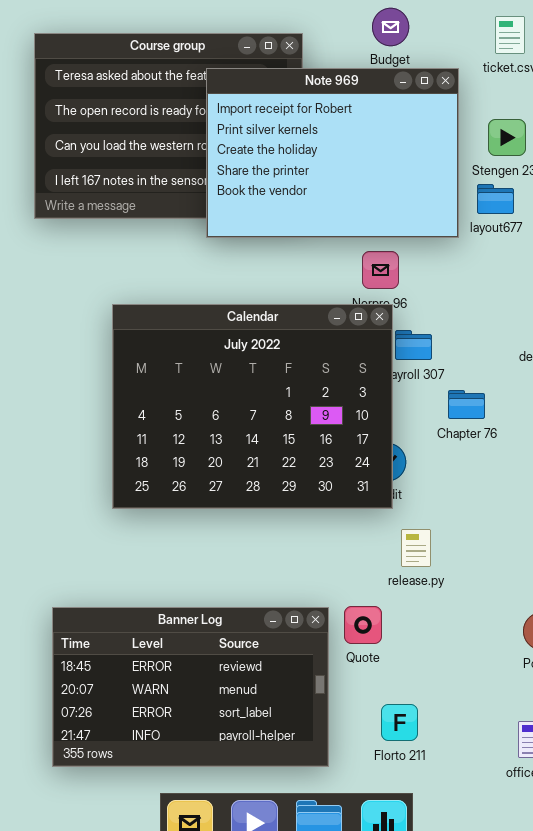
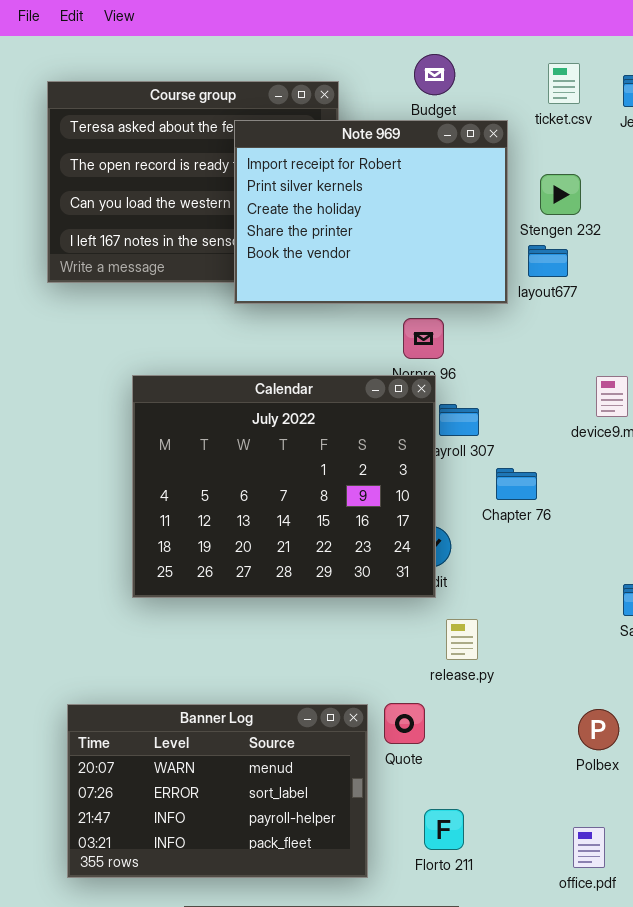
Banner Log: [52,607,329,767] -> [67,704,368,878], scrolled down 1 row

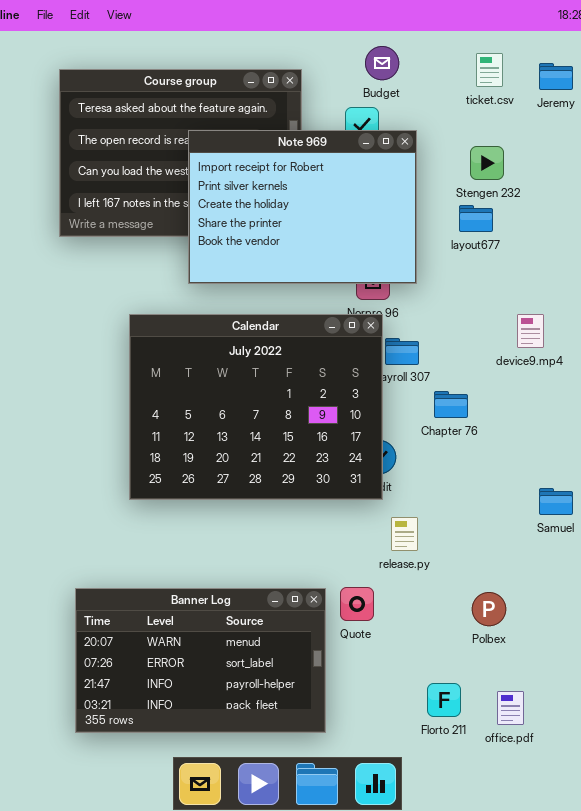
Note 969: [234,120,508,304] -> [188,130,417,284], moved
Polbex: [578,709,619,750] -> [472,592,506,626], moved
Florto 211: [424,809,464,850] -> [427,683,461,717], moved

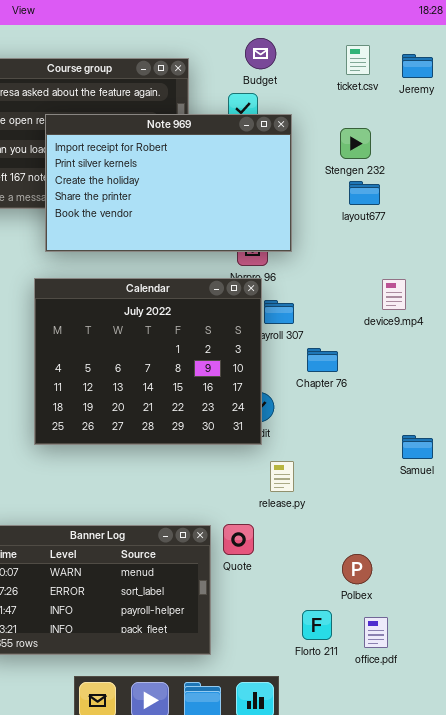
Note 969: [188,130,417,284] -> [45,114,292,252], resized
layout677: [459,205,493,232] -> [349,181,380,205], moved
Polbex: [472,592,506,626] -> [342,554,372,584], moved

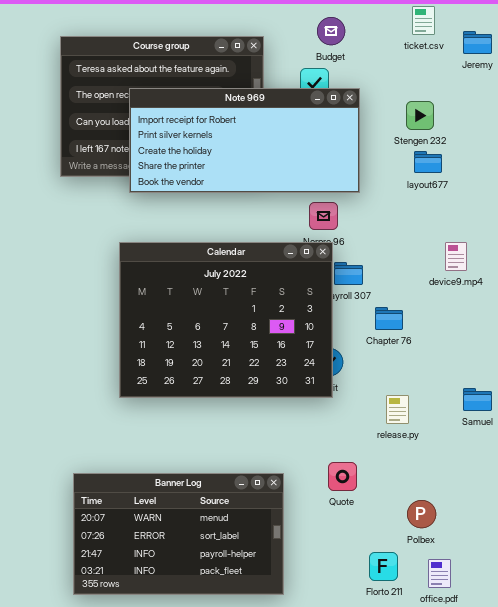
ticket.csv: [346,45,370,75] -> [412,6,435,35], moved
Note 969: [45,114,292,252] -> [129,88,360,193], resized
release.py: [270,461,294,492] -> [386,395,409,424], moved
Quote: [223,524,254,555] -> [328,462,357,491], moved

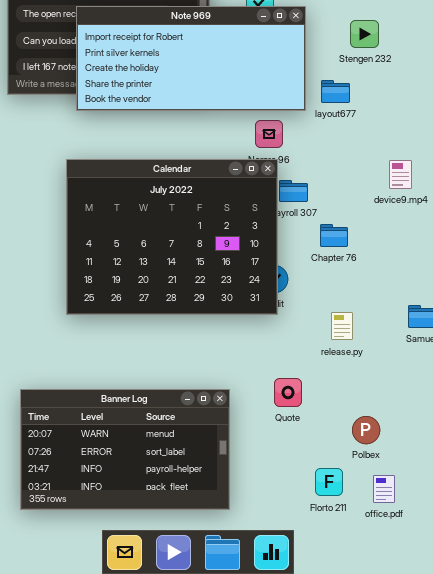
layout677: [414,151,442,173] -> [321,80,350,103], moved

